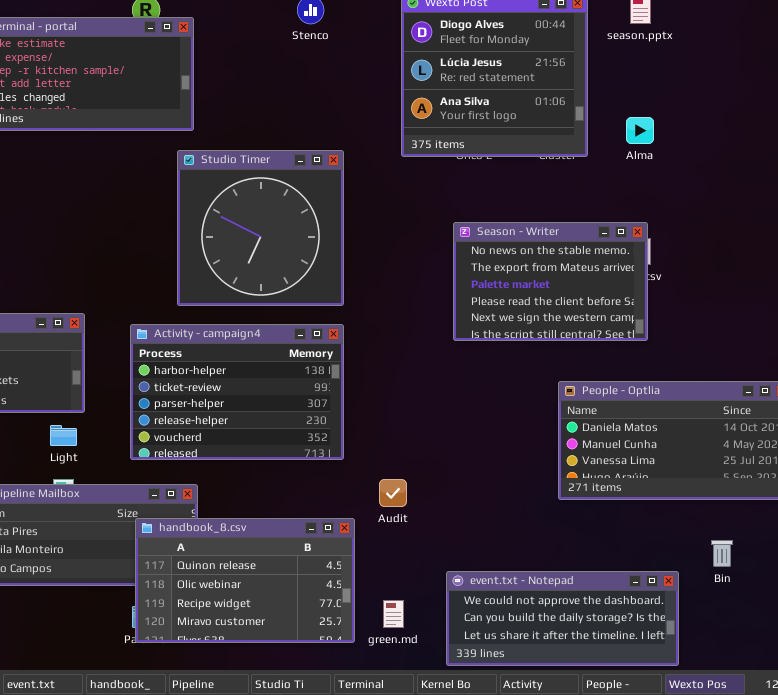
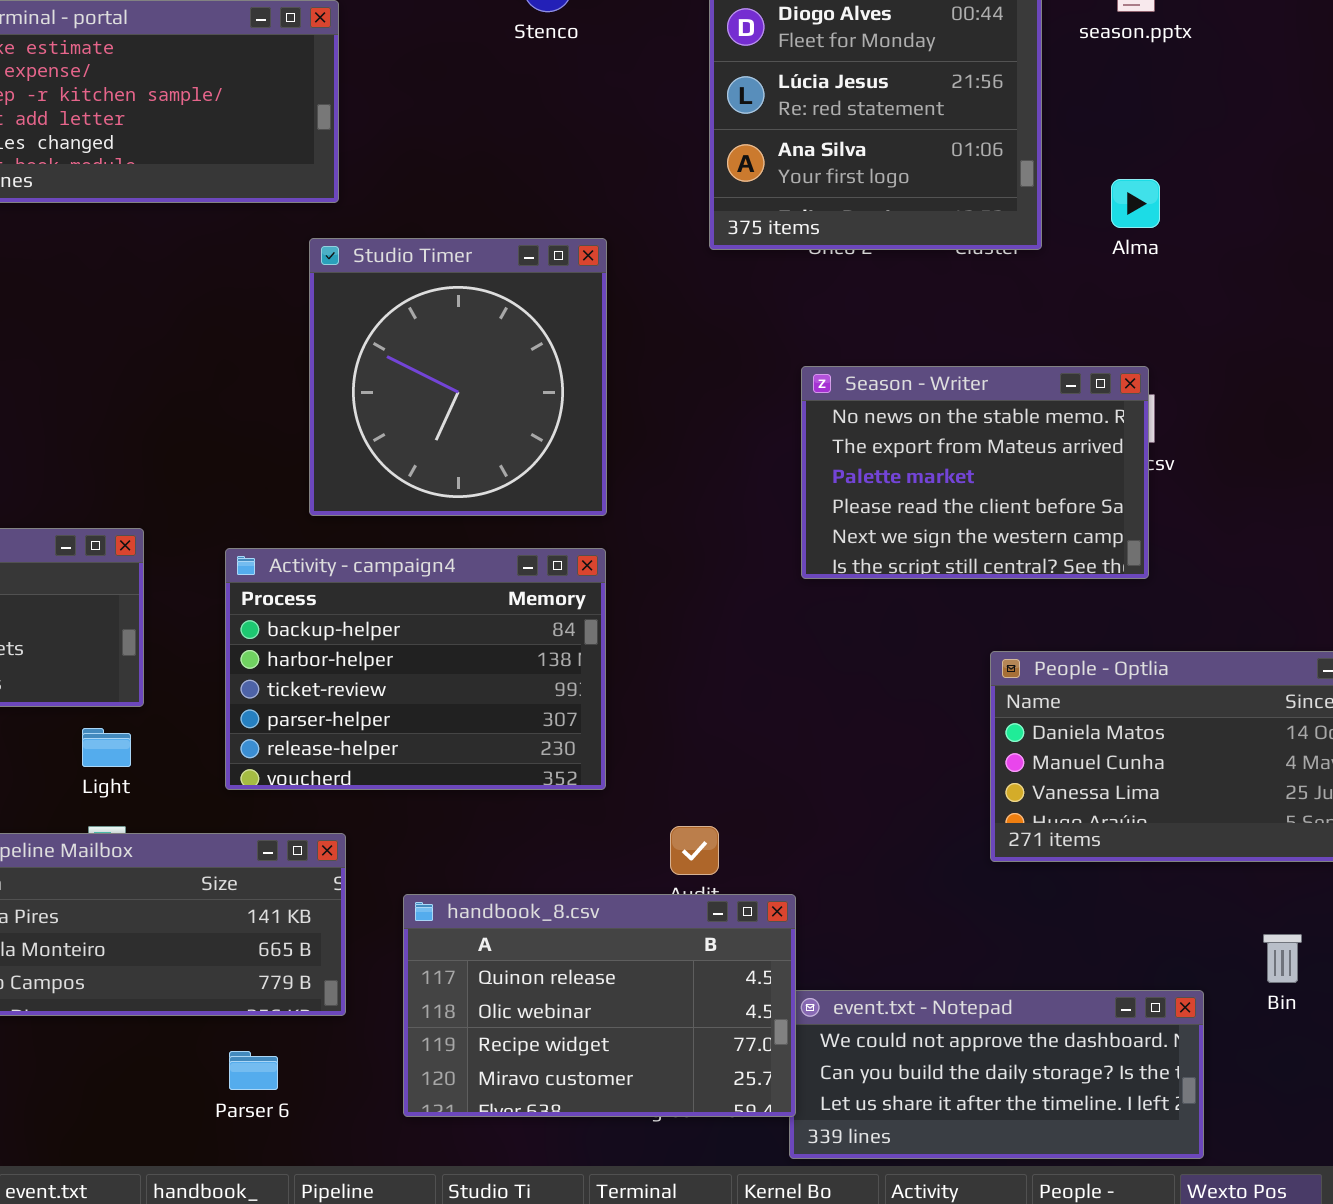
Activity - campaign4: [130,324,344,460] -> [225,548,606,790], scrolled up 1 row
handbook_8.csv: [135,518,355,643] -> [403,894,796,1117], moved

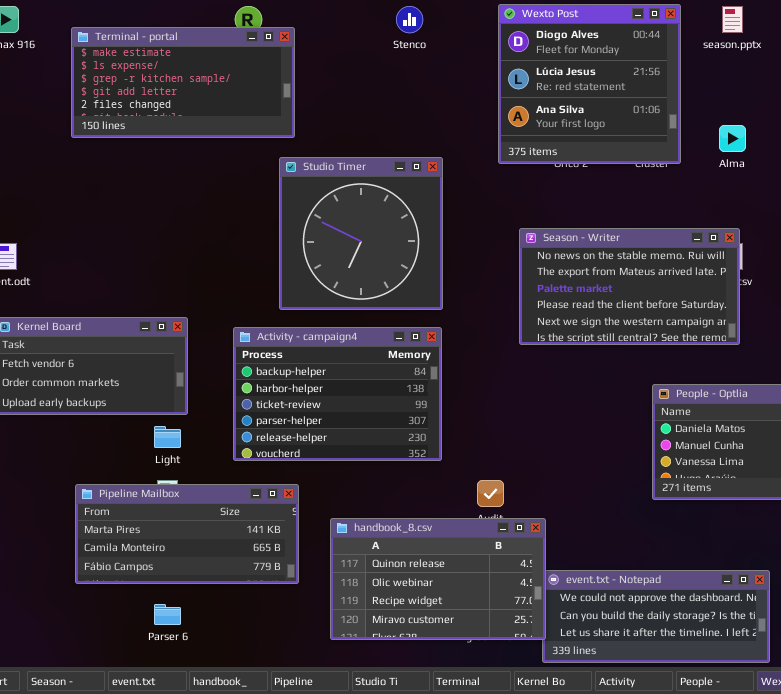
Season - Writer: [801,366,1149,579] -> [519,228,740,345], resized
Parser 6: [229,1051,278,1090] -> [154,604,181,625], moved

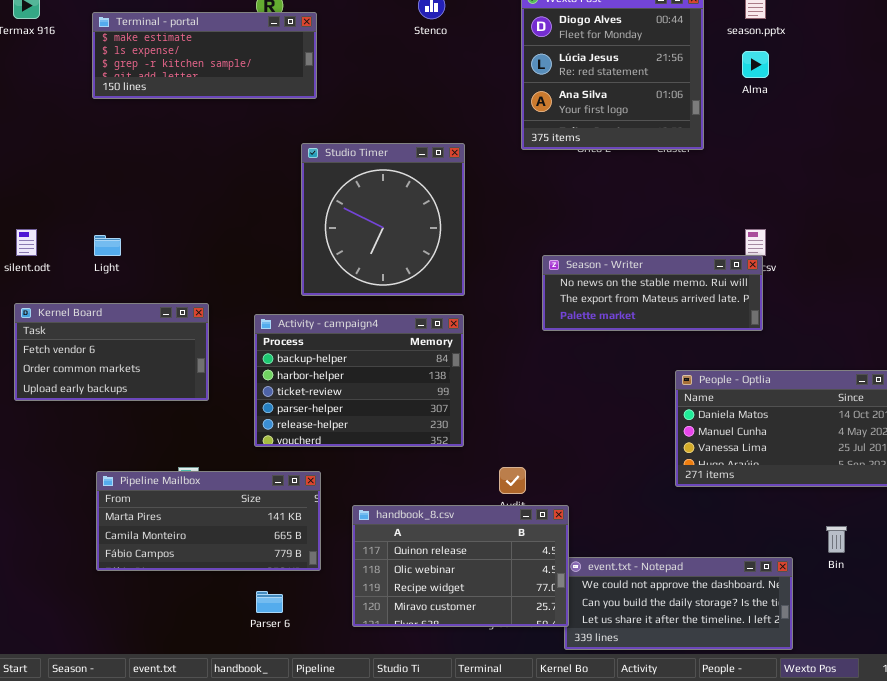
Terminal - portal: [71,27,295,138] -> [92,12,317,99], resized
Alma: [719,125,746,152] -> [742,51,769,78], moved
Season - Writer: [519,228,740,345] -> [542,255,763,331], resized
Light: [154,426,181,448] -> [94,235,121,256], moved
Parser 6: [154,604,181,625] -> [256,591,283,613], moved

